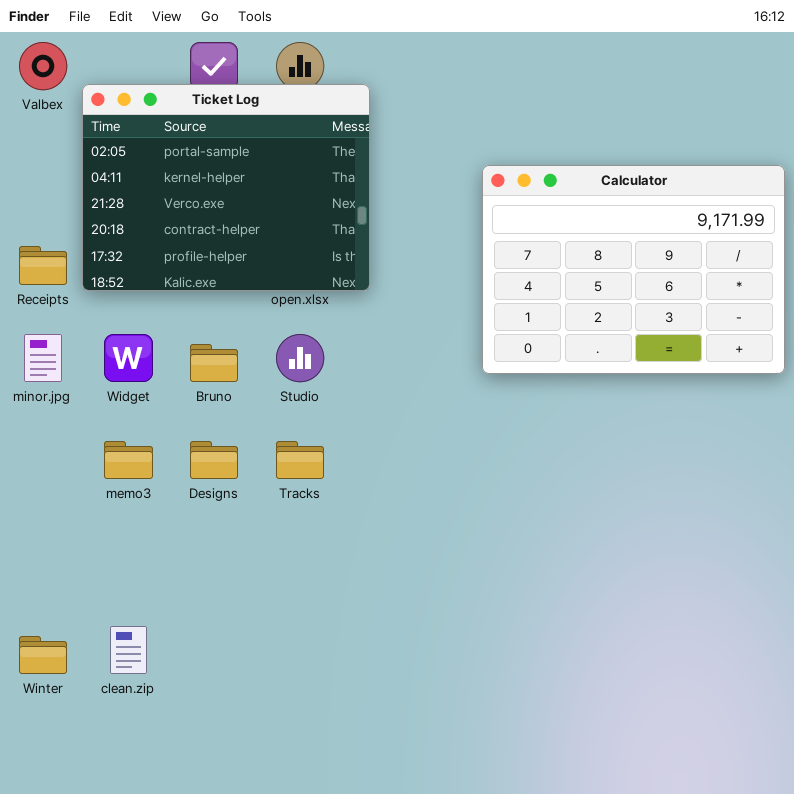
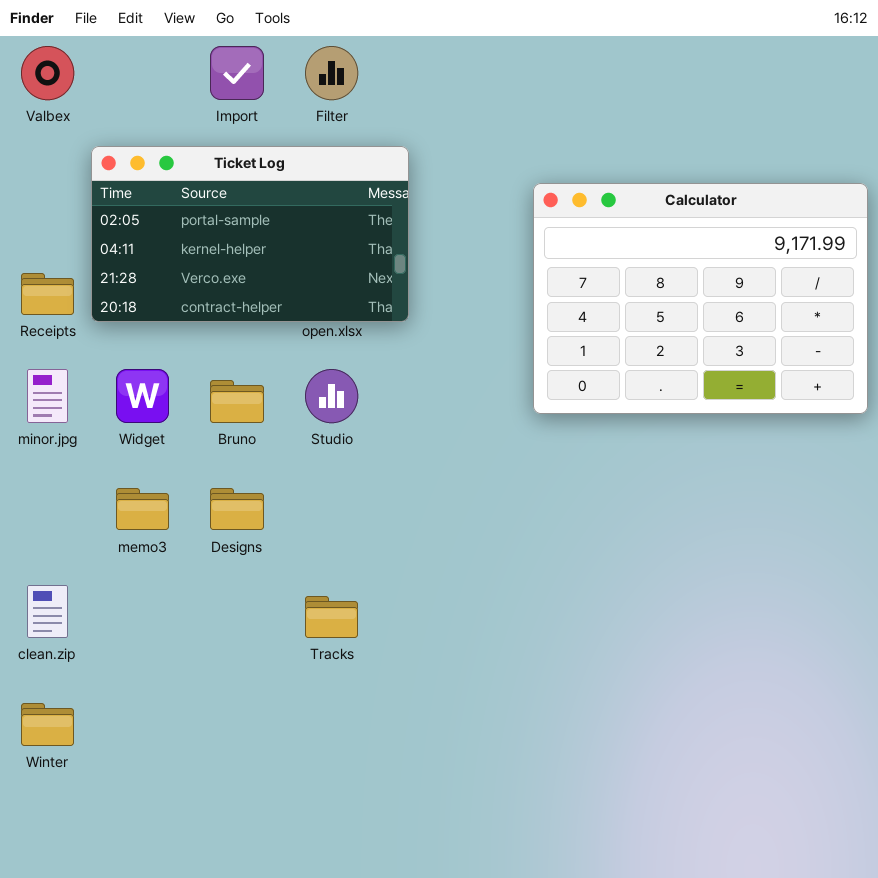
Ticket Log: [82,84,370,291] -> [91,146,409,322], resized
Tracks: [276,441,324,479] -> [305,596,358,638], moved
clean.zip: [110,626,147,674] -> [27,585,68,638], moved

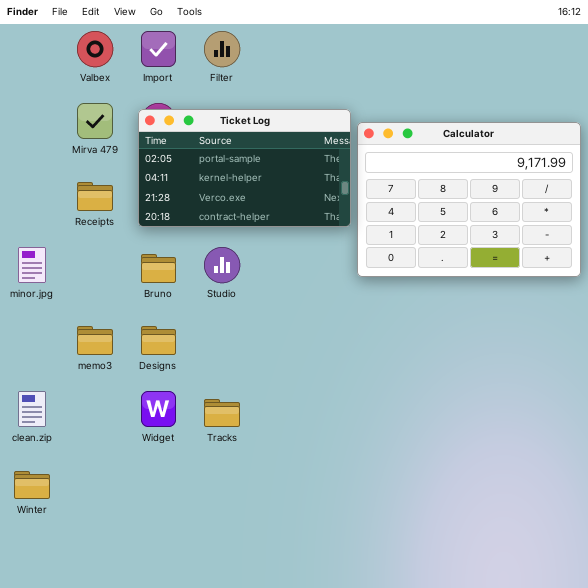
Valbex: [21,46,74,100] -> [77,31,113,67], moved
Ticket Log: [91,146,409,322] -> [138,109,351,227], moved
Receipts: [21,273,74,315] -> [77,182,113,211], moved
Widget: [116,369,169,423] -> [141,391,176,427], moved

